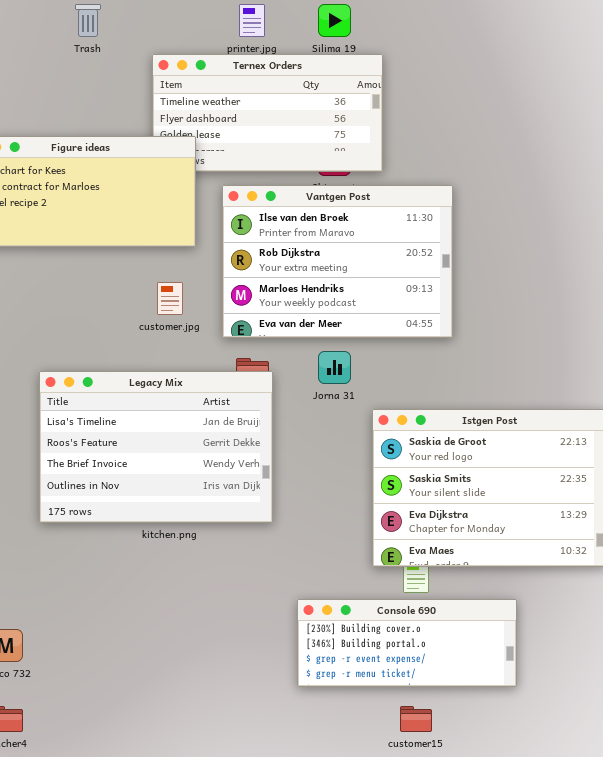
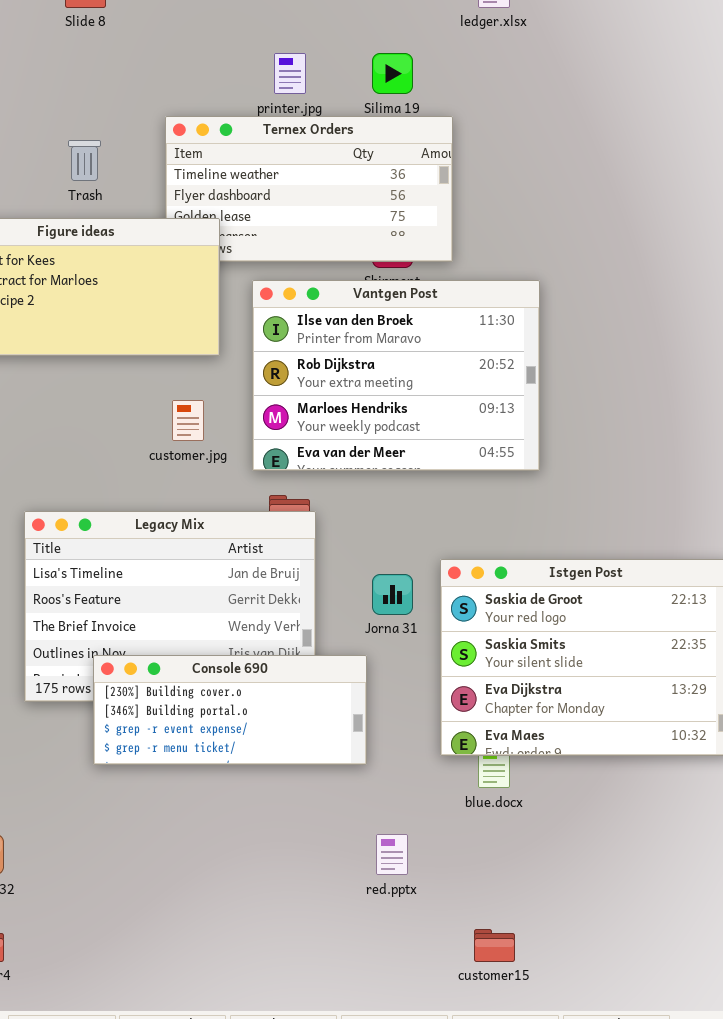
Trash: [75,4,101,37] -> [68,140,101,181], moved
Jorna 31: [318,351,351,384] -> [372,574,413,615], moved
Console 690: [297,599,517,687] -> [93,655,367,765], moved

